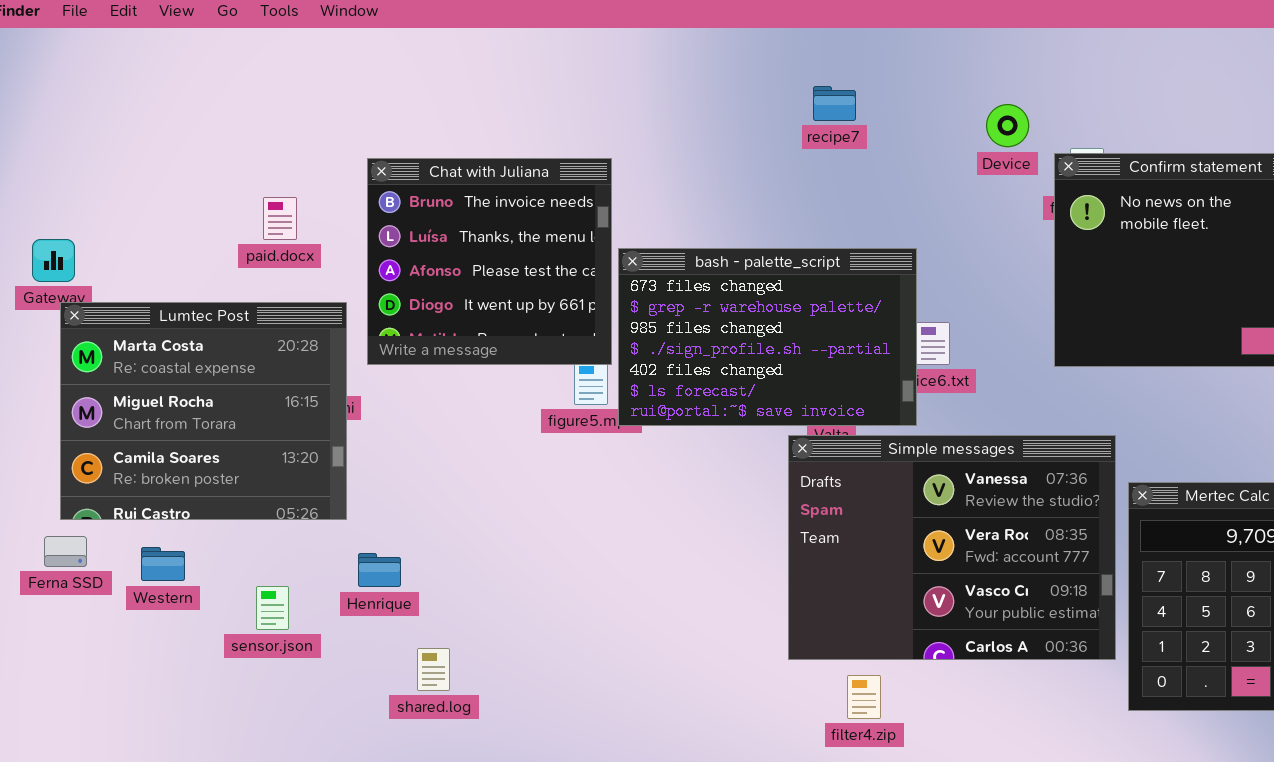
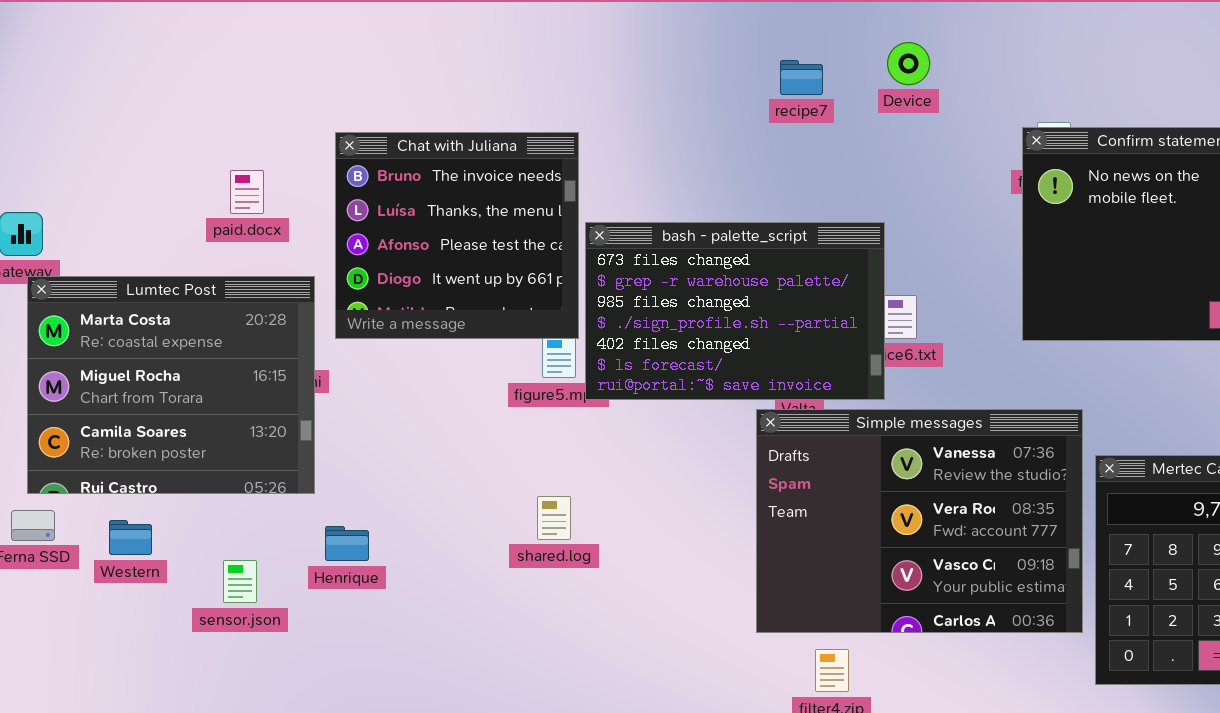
Device: [986,104,1029,147] -> [887,42,930,85], moved
shared.log: [417,648,450,691] -> [537,496,571,540], moved

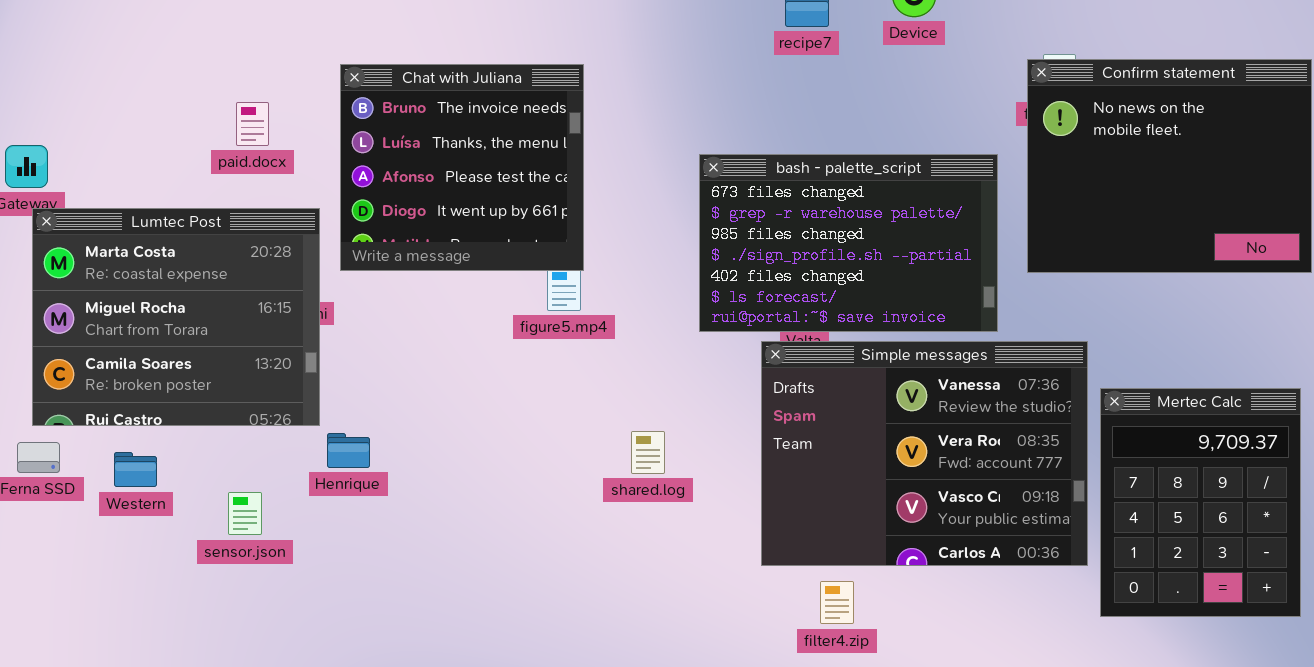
bash - palette_script: [585,222,885,400] -> [699,154,998,332], moved
shared.log: [537,496,571,540] -> [631,431,665,474], moved
Henrique: [325,526,369,561] -> [327,433,370,468], moved

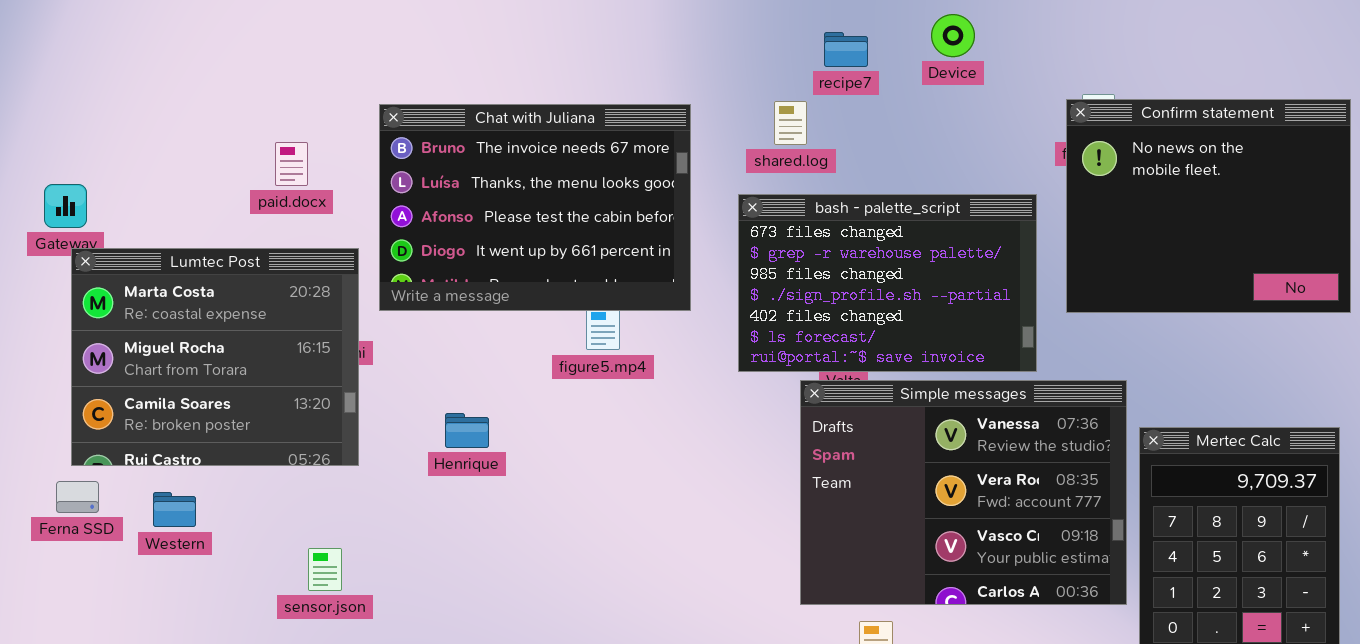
Chat with Juliana: [340,64,584,271] -> [379,104,691,311], resized
shared.log: [631,431,665,474] -> [774,101,807,145], moved
Henrique: [327,433,370,468] -> [445,413,489,448], moved
sensor.json: [228,492,262,535] -> [308,548,342,591], moved

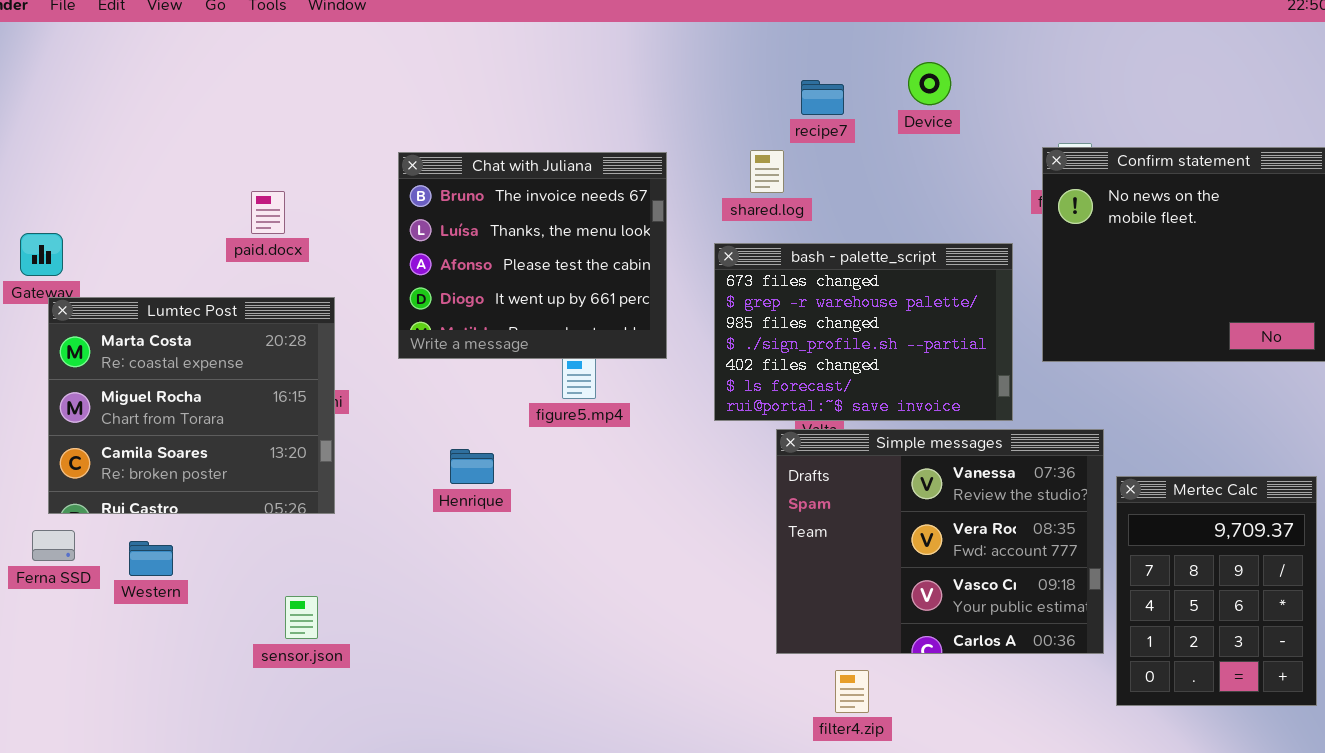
Chat with Juliana: [379,104,691,311] -> [398,152,667,359], resized
Henrique: [445,413,489,448] -> [450,449,494,484], moved

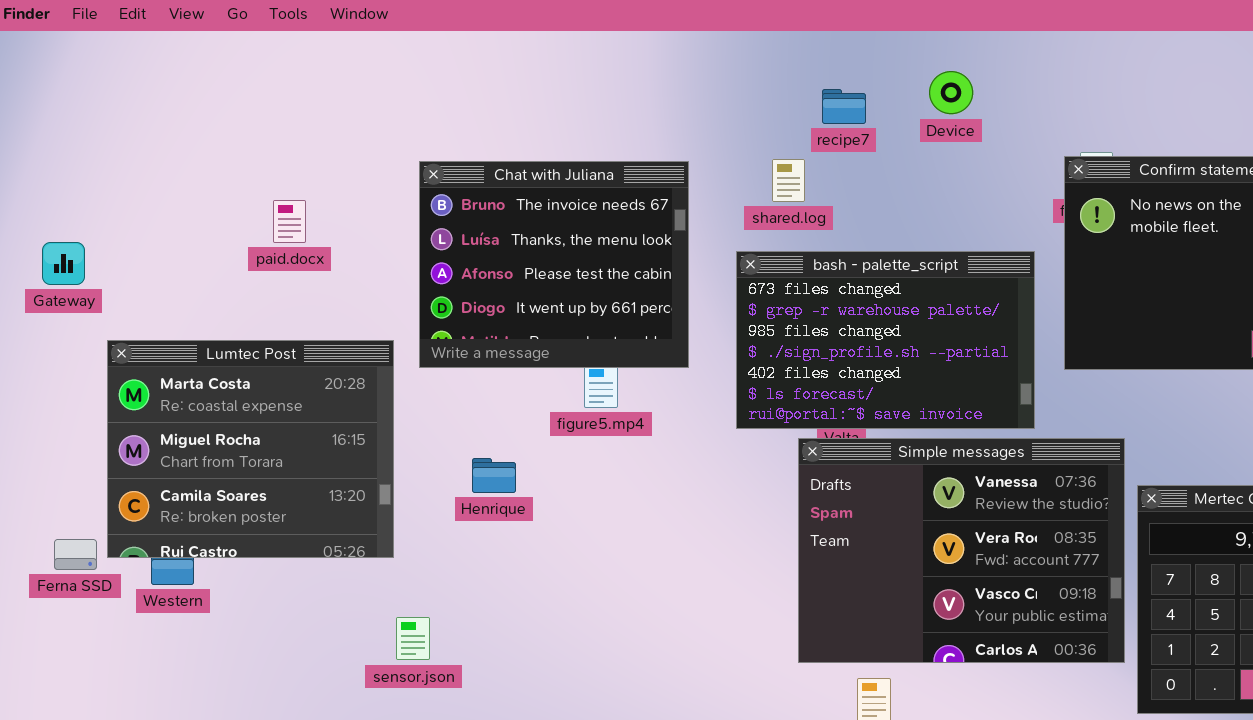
Lumtec Post: [48,297,335,514] -> [107,340,394,558], moved
sensor.json: [285,596,318,639] -> [396,617,430,660], moved

